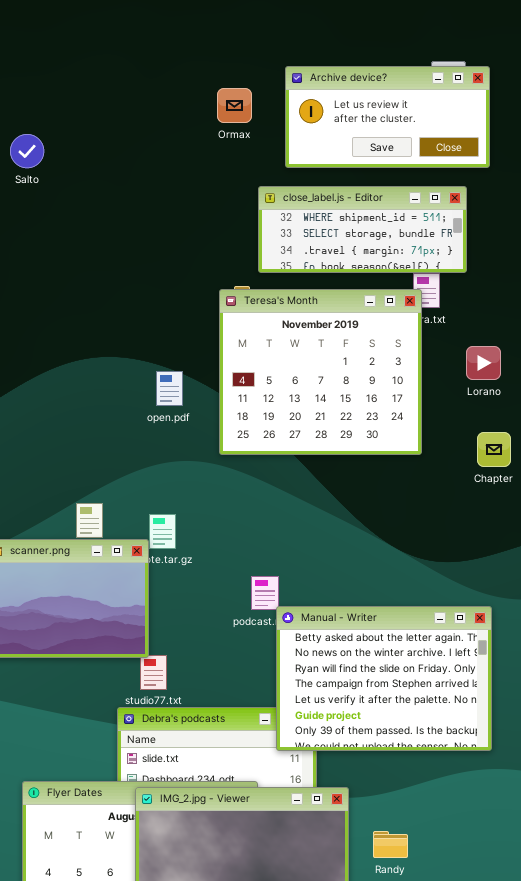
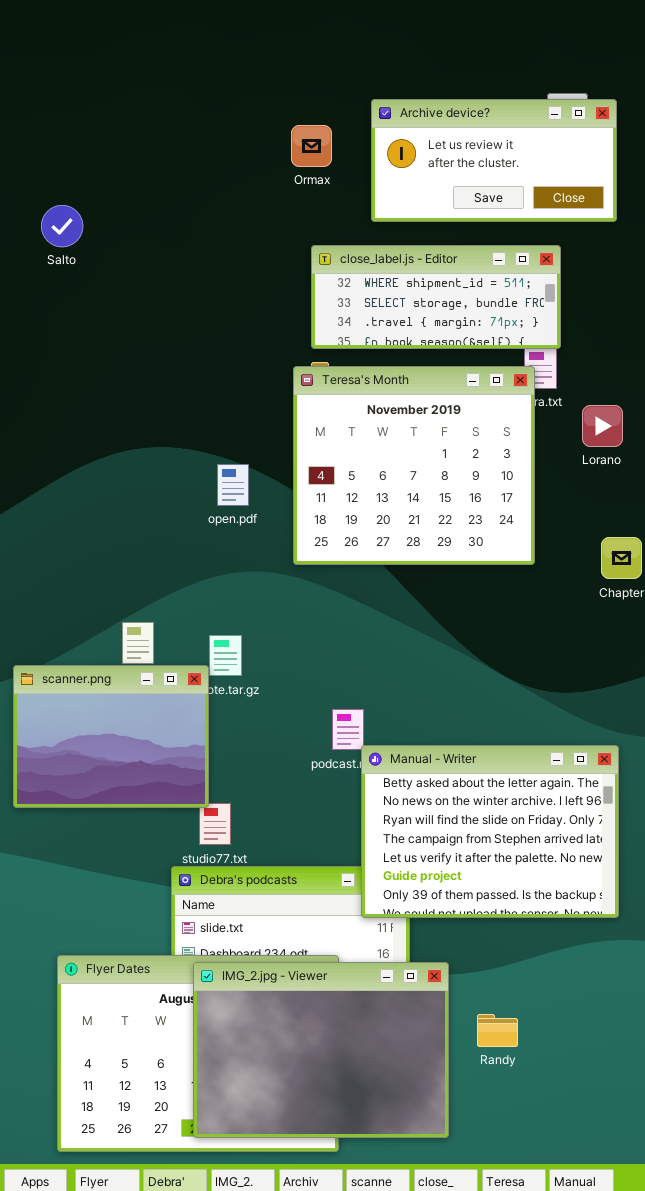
Salto: [10,134,44,168] -> [41,205,83,247], moved
close_label.js - Editor: [258,186,467,273] -> [311,245,561,349], moved
Lorano: [466,346,501,380] -> [582,405,623,447], moved

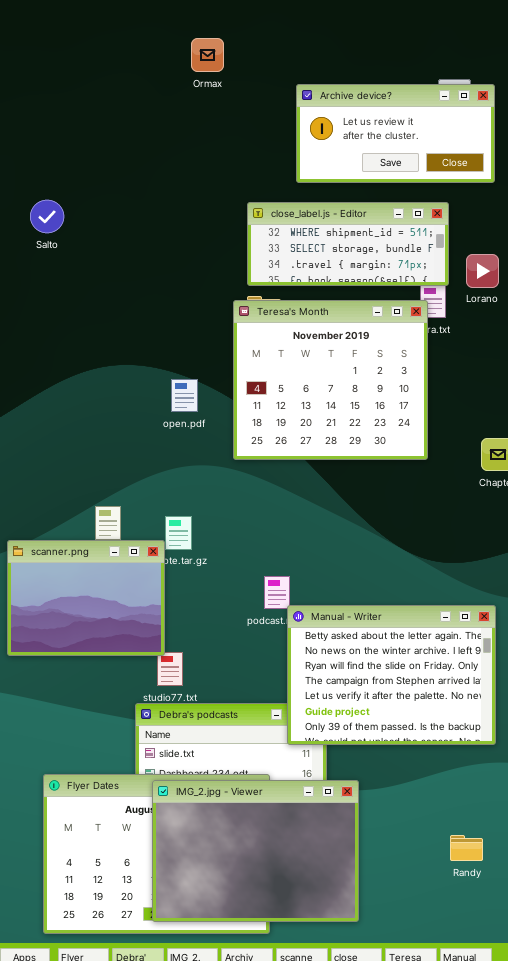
Ormax: [291,125,332,167] -> [191,38,224,72], moved
Salto: [41,205,83,247] -> [30,200,64,233], moved
Lorano: [582,405,623,447] -> [466,254,499,288], moved
Randy: [477,1014,518,1047] -> [450,835,483,861], moved

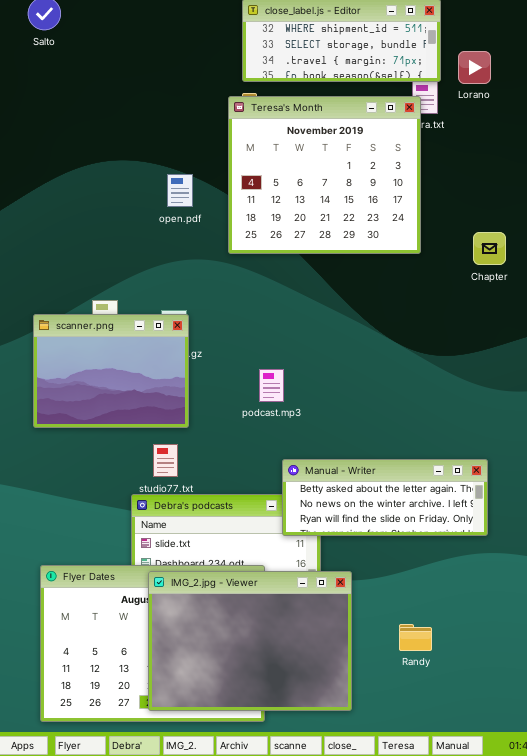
scanner.png: [7,540,165,656] -> [33,314,189,428], moved
Manual - Writer: [287,605,496,745] -> [282,459,488,536], resized
Randy: [450,835,483,861] -> [399,624,432,651], moved

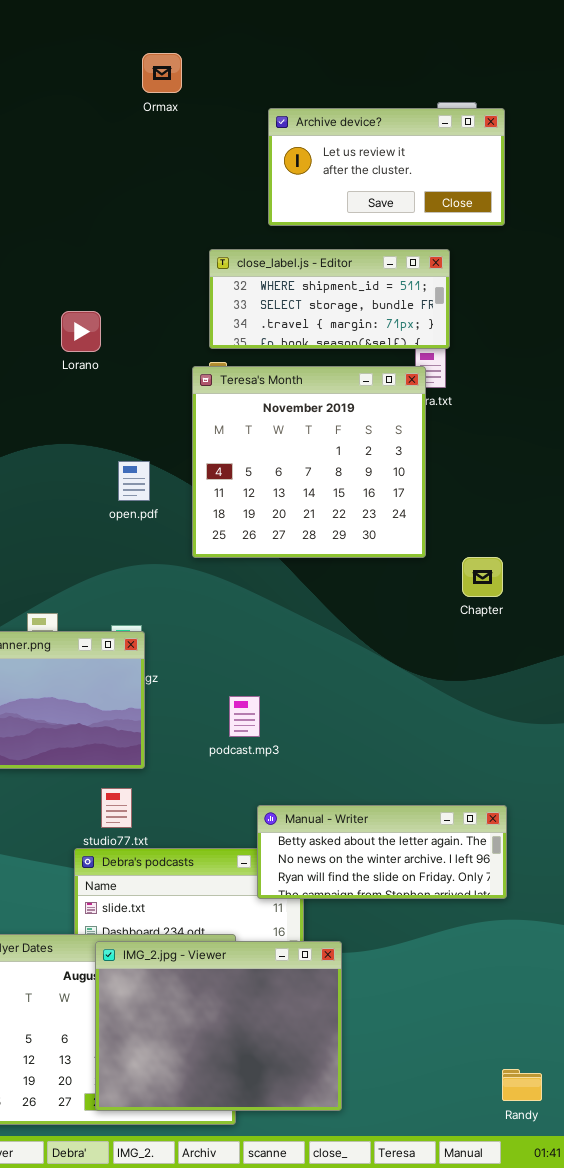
Lorano: [458,51,491,84] -> [61,311,101,352], moved
Chapter: [473,232,506,265] -> [462,557,503,597], moved
Randy: [399,624,432,651] -> [502,1069,542,1101], moved

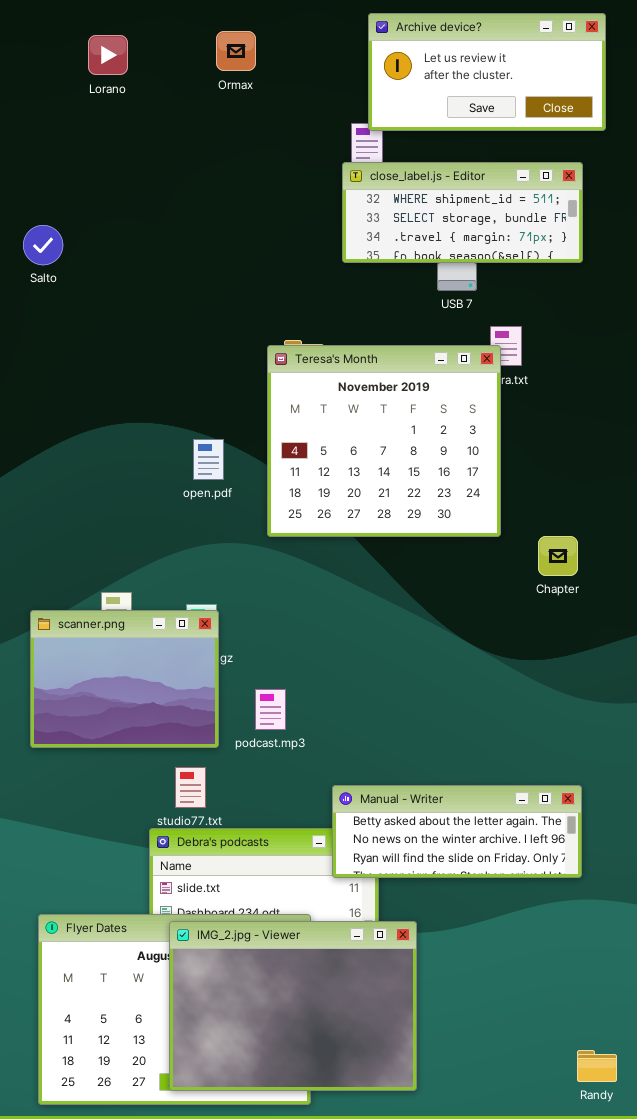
Archive device?: [268,108,505,226] -> [368,13,606,131], moved
close_label.js - Editor: [209,249,450,349] -> [342,162,583,263], moved
Lorano: [61,311,101,352] -> [88,35,128,75], moved
podcast.mp3: [229,696,260,737] -> [255,689,286,730], moved

